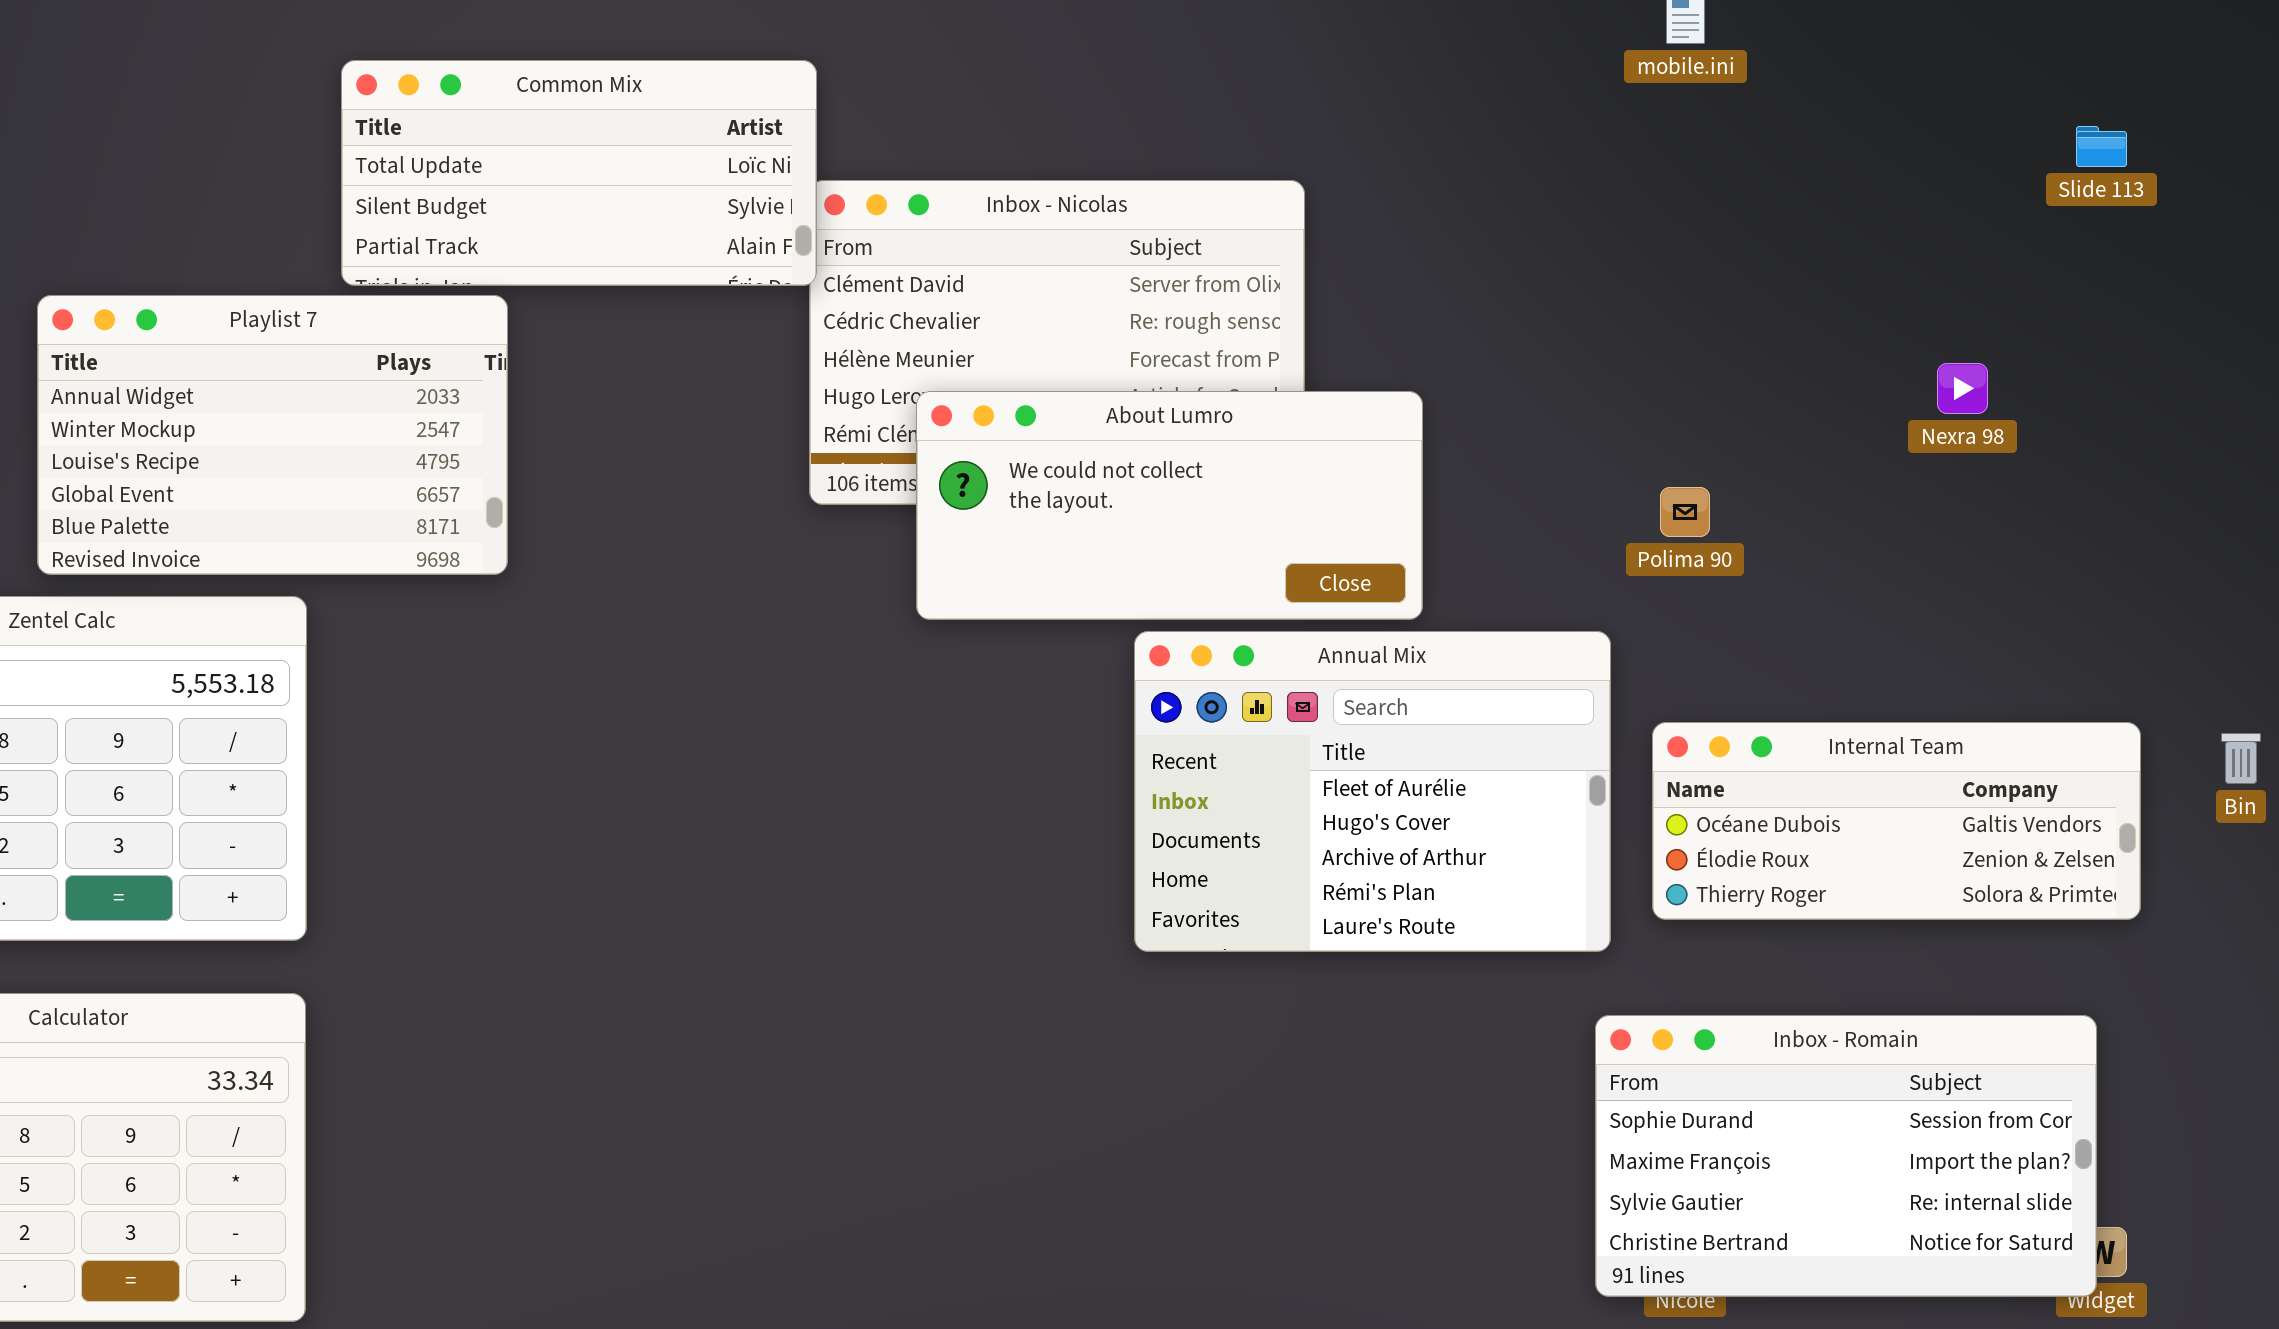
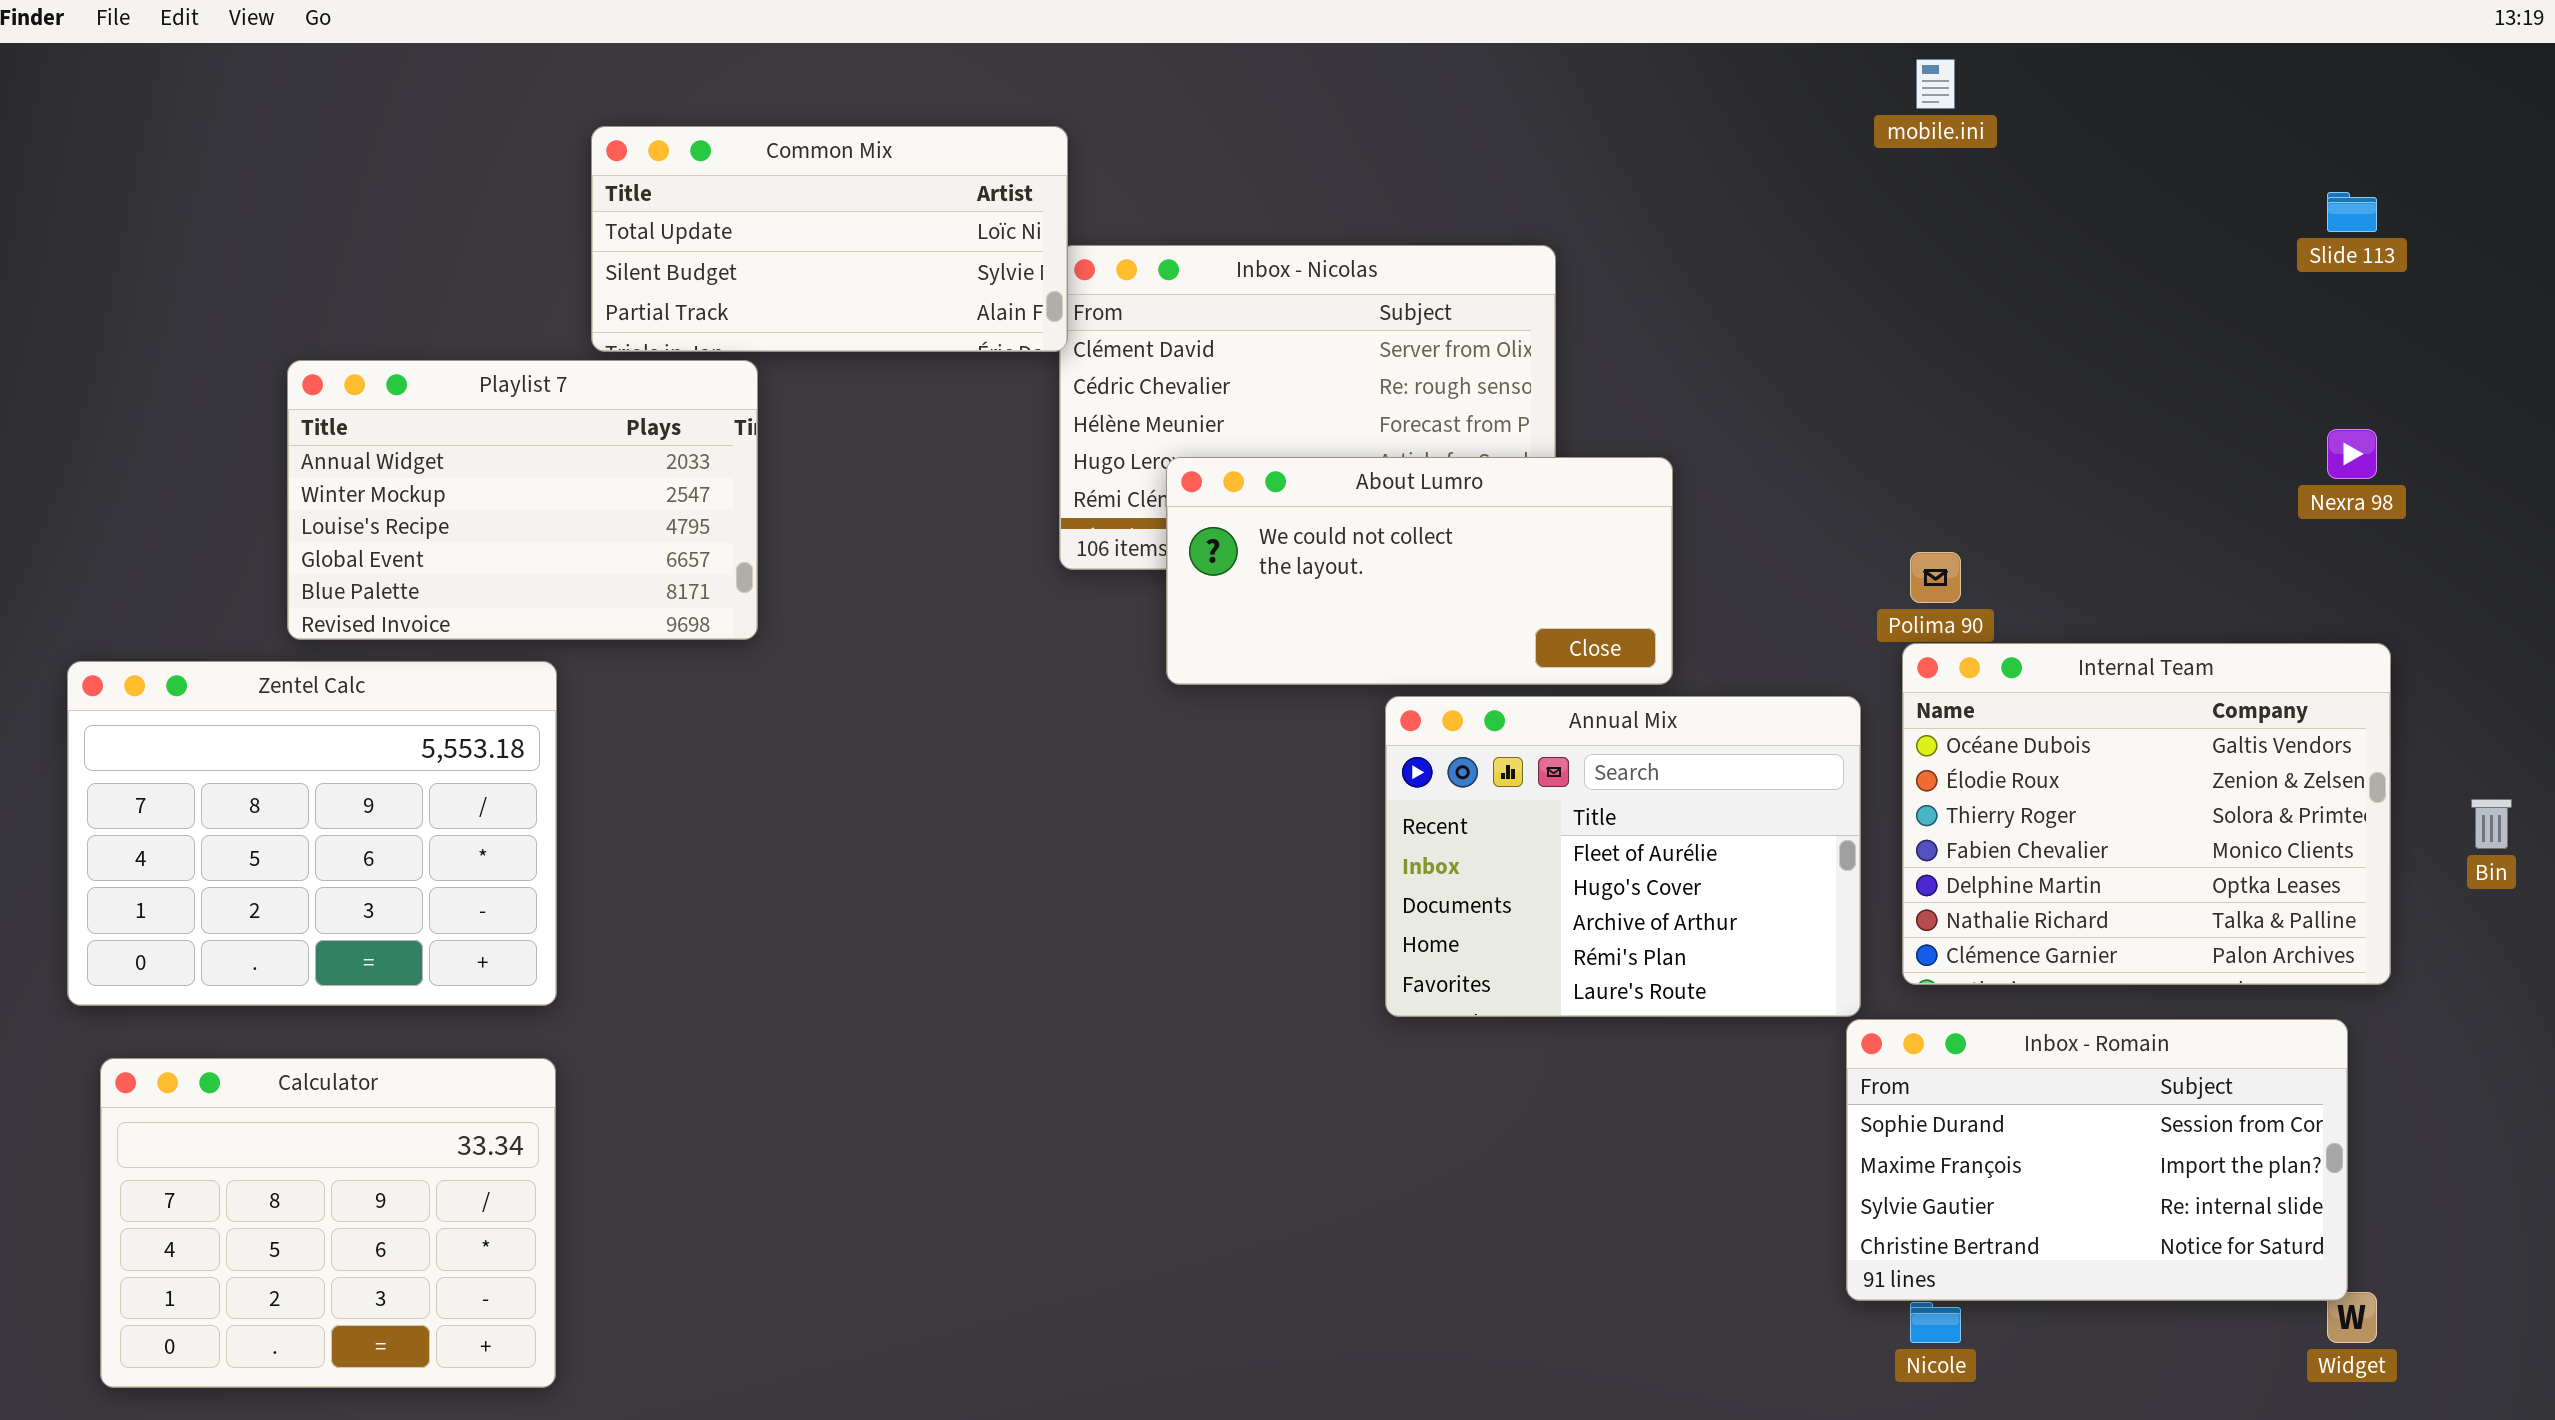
Nexra 98: [1937,363,1988,414] -> [2327,429,2377,479], moved
Internal Team: [1652,722,2141,920] -> [1902,643,2391,985], resized
Inbox - Romain: [1595,1015,2097,1297] -> [1846,1019,2348,1301], moved

